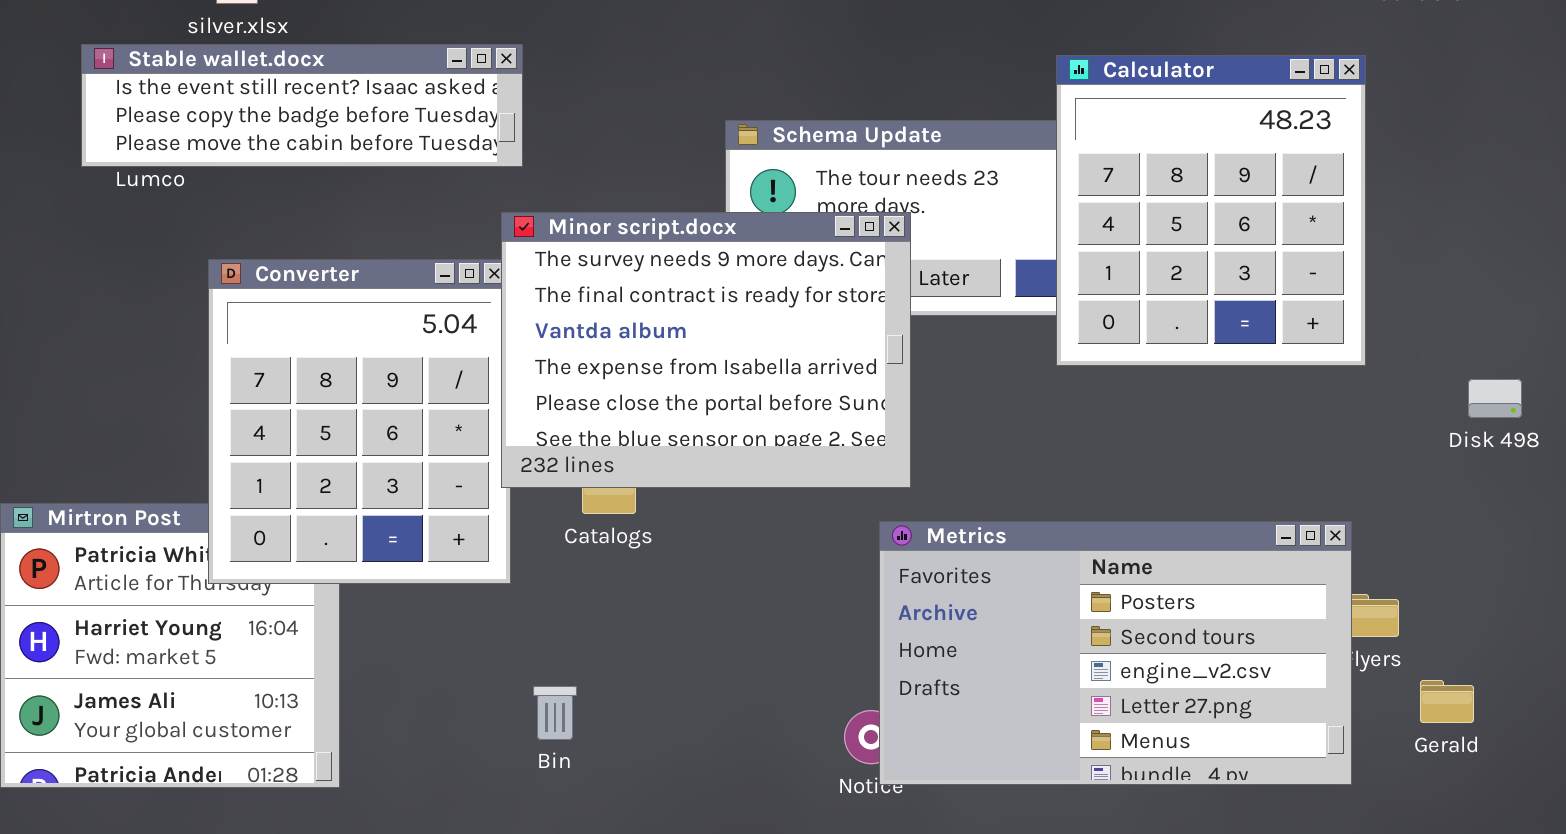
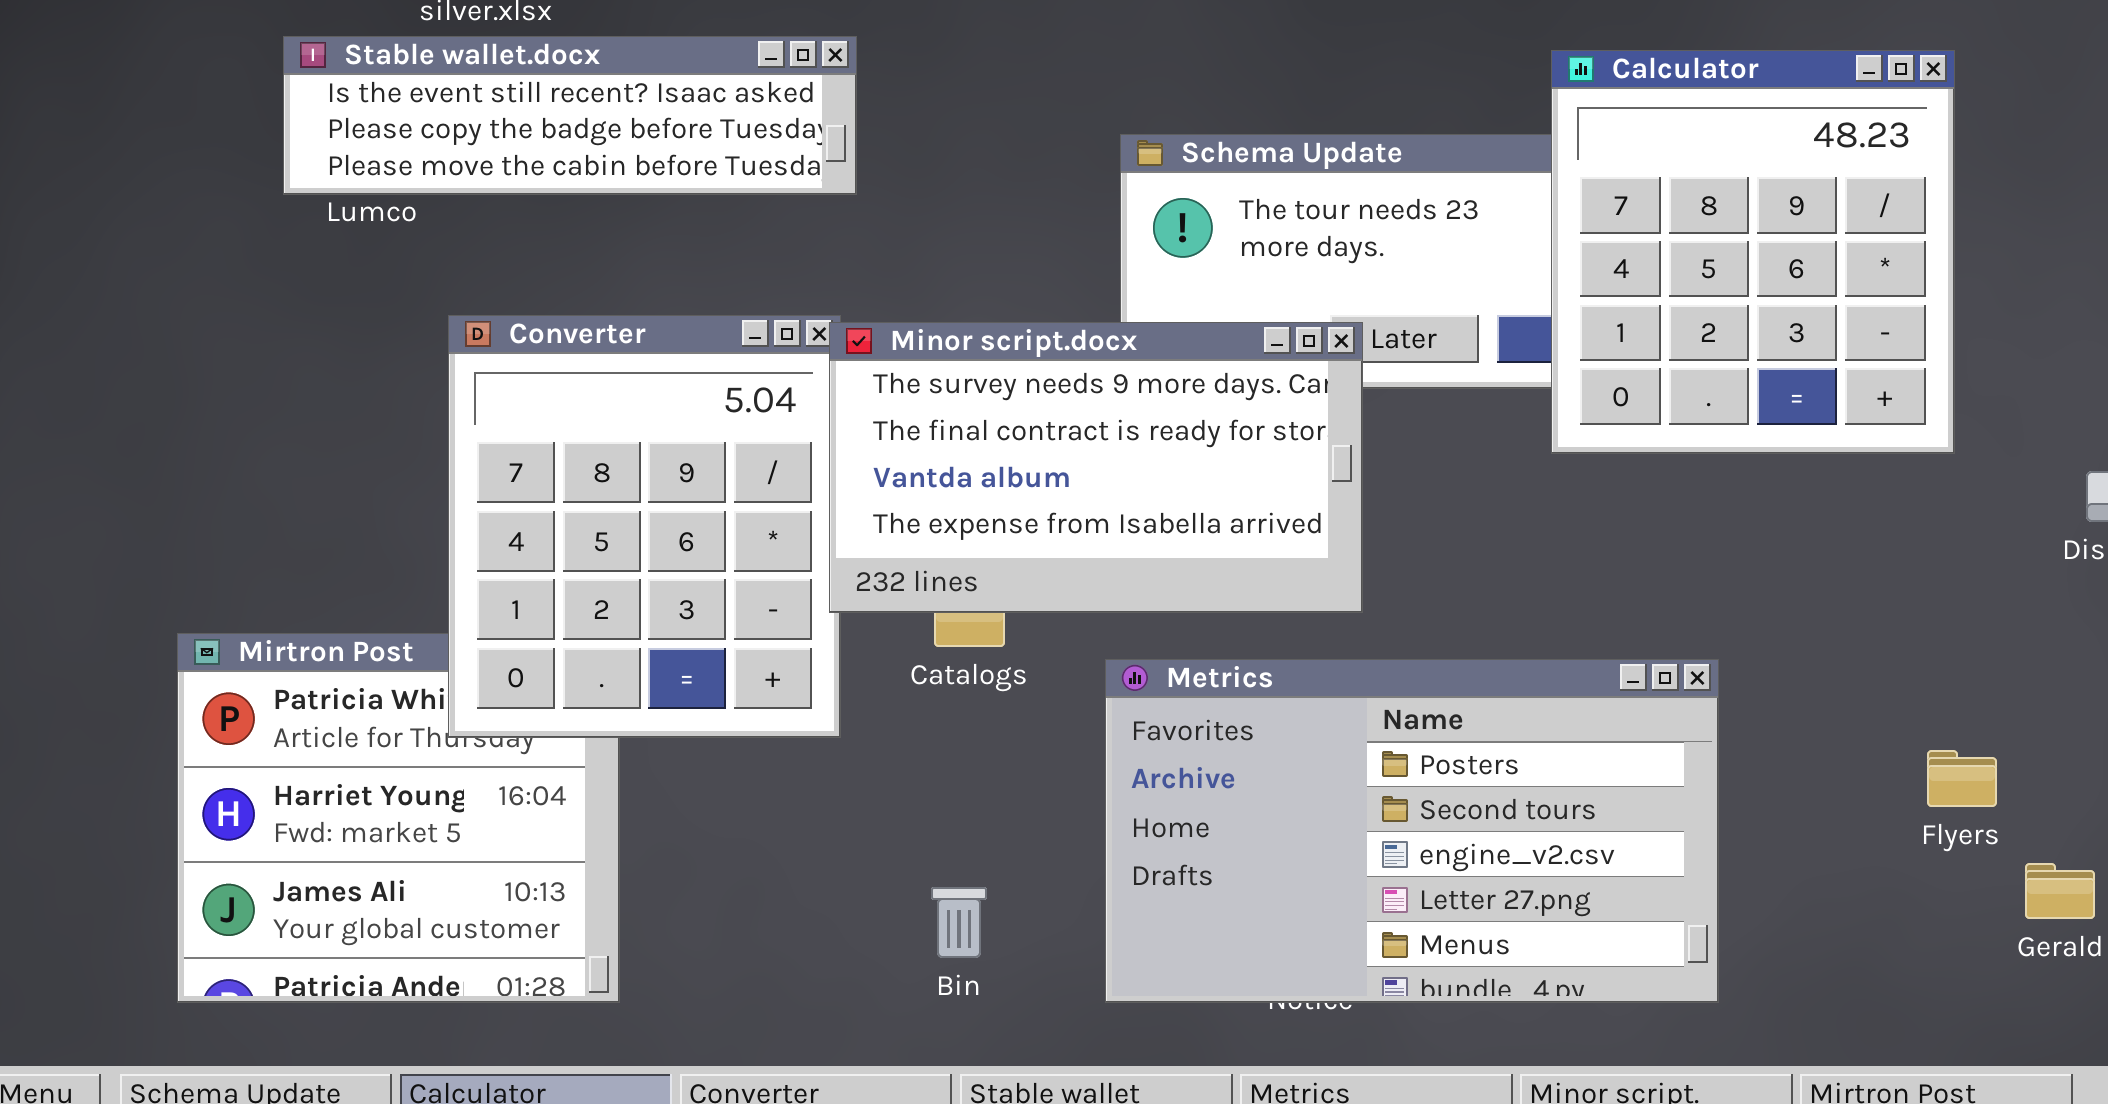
Minor script.docx: [501,212,911,488] -> [829,322,1363,613], resized
Metrics: [879,521,1352,785] -> [1105,659,1719,1003], moved
Bin: [533,686,577,740] -> [931,887,987,958], moved

